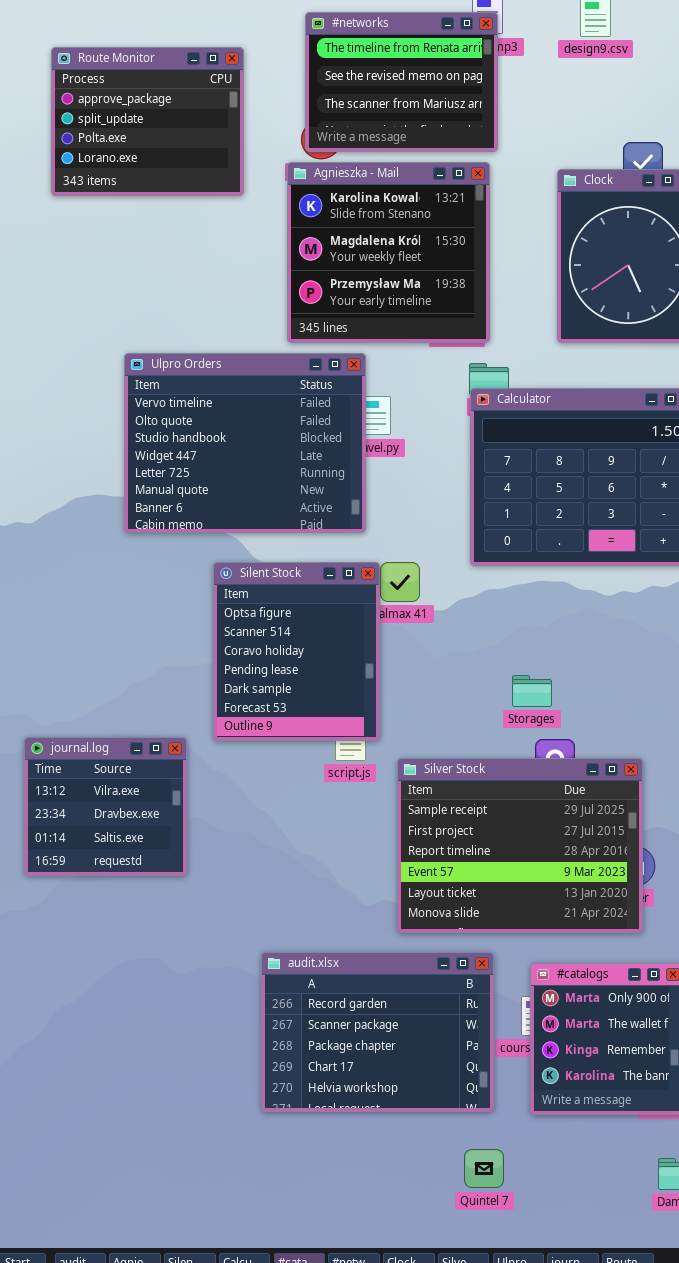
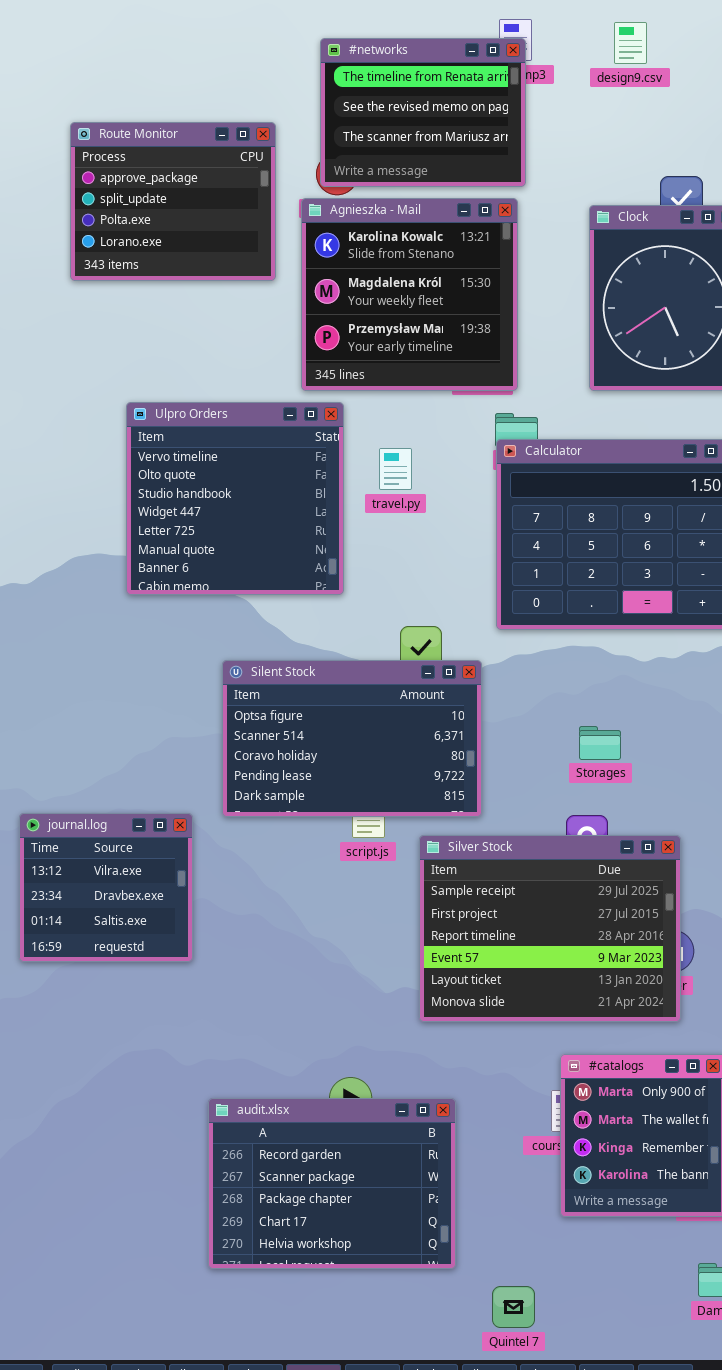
Route Monitor: [51,47,244,196] -> [70,122,276,281], moved
Ulpro Orders: [124,353,366,533] -> [126,402,344,595], resized
Silent Stock: [213,562,380,741] -> [222,660,482,817], resized
Storages: [512,675,552,707] -> [579,726,621,760], moved
audit.xlsx: [261,952,494,1112] -> [208,1098,456,1269], moved
Quintel 7: [464,1149,504,1188] -> [492,1286,535,1328], moved

